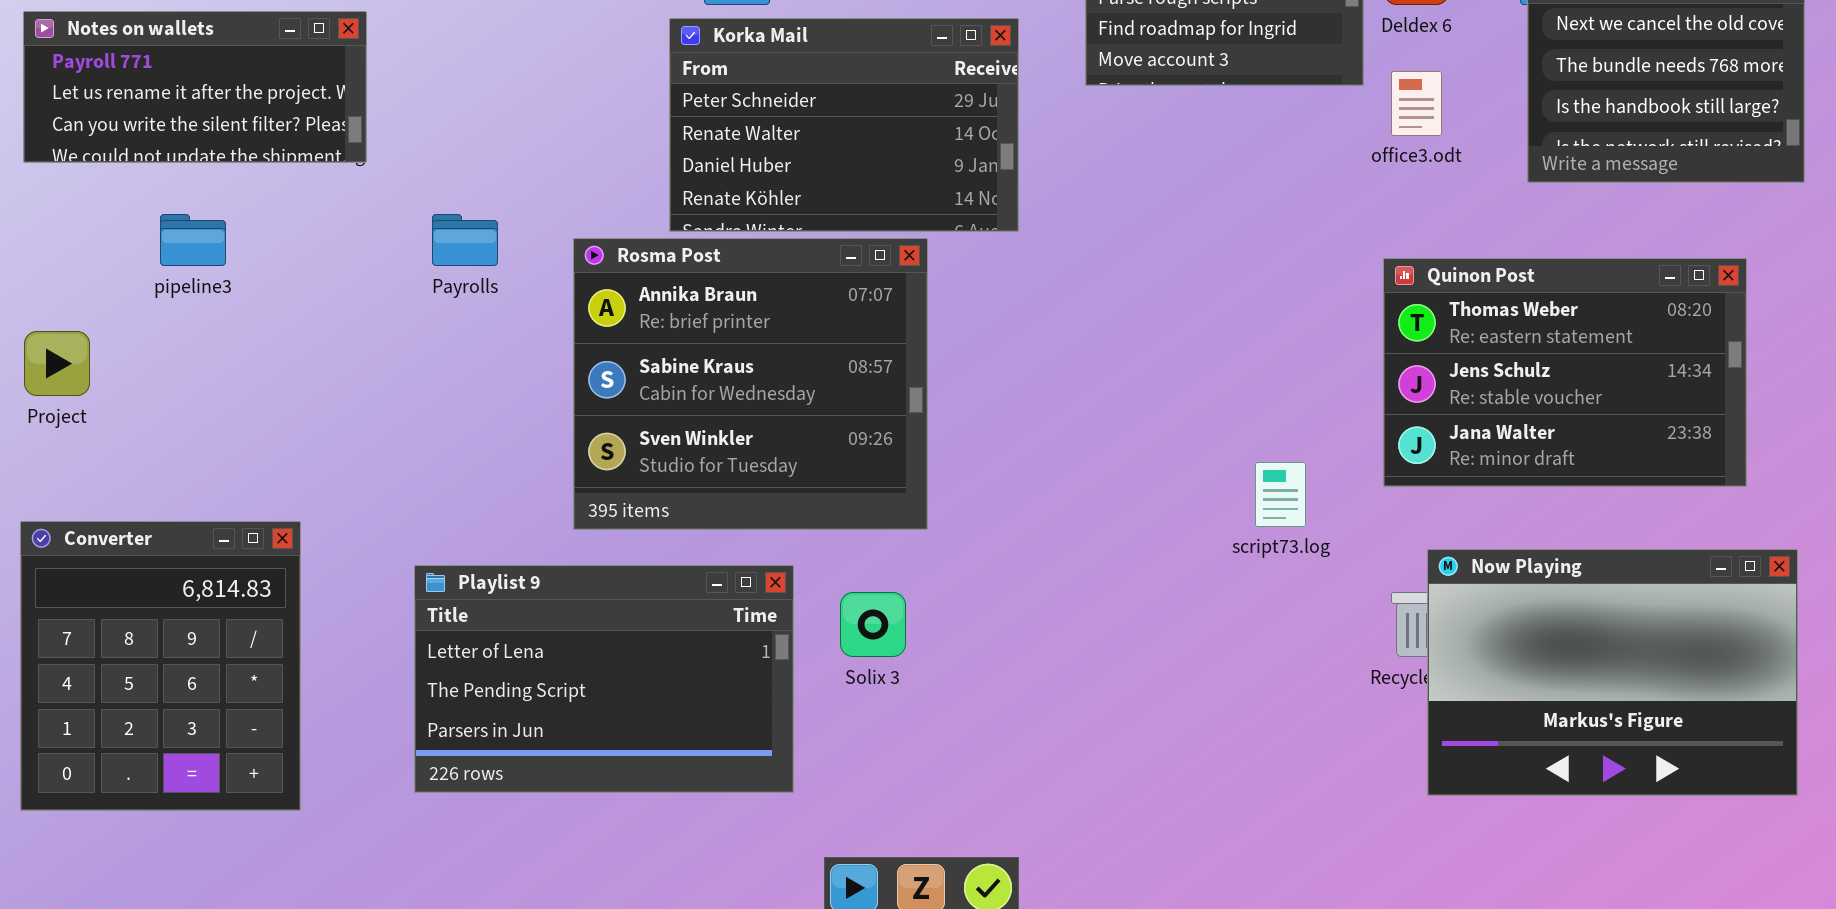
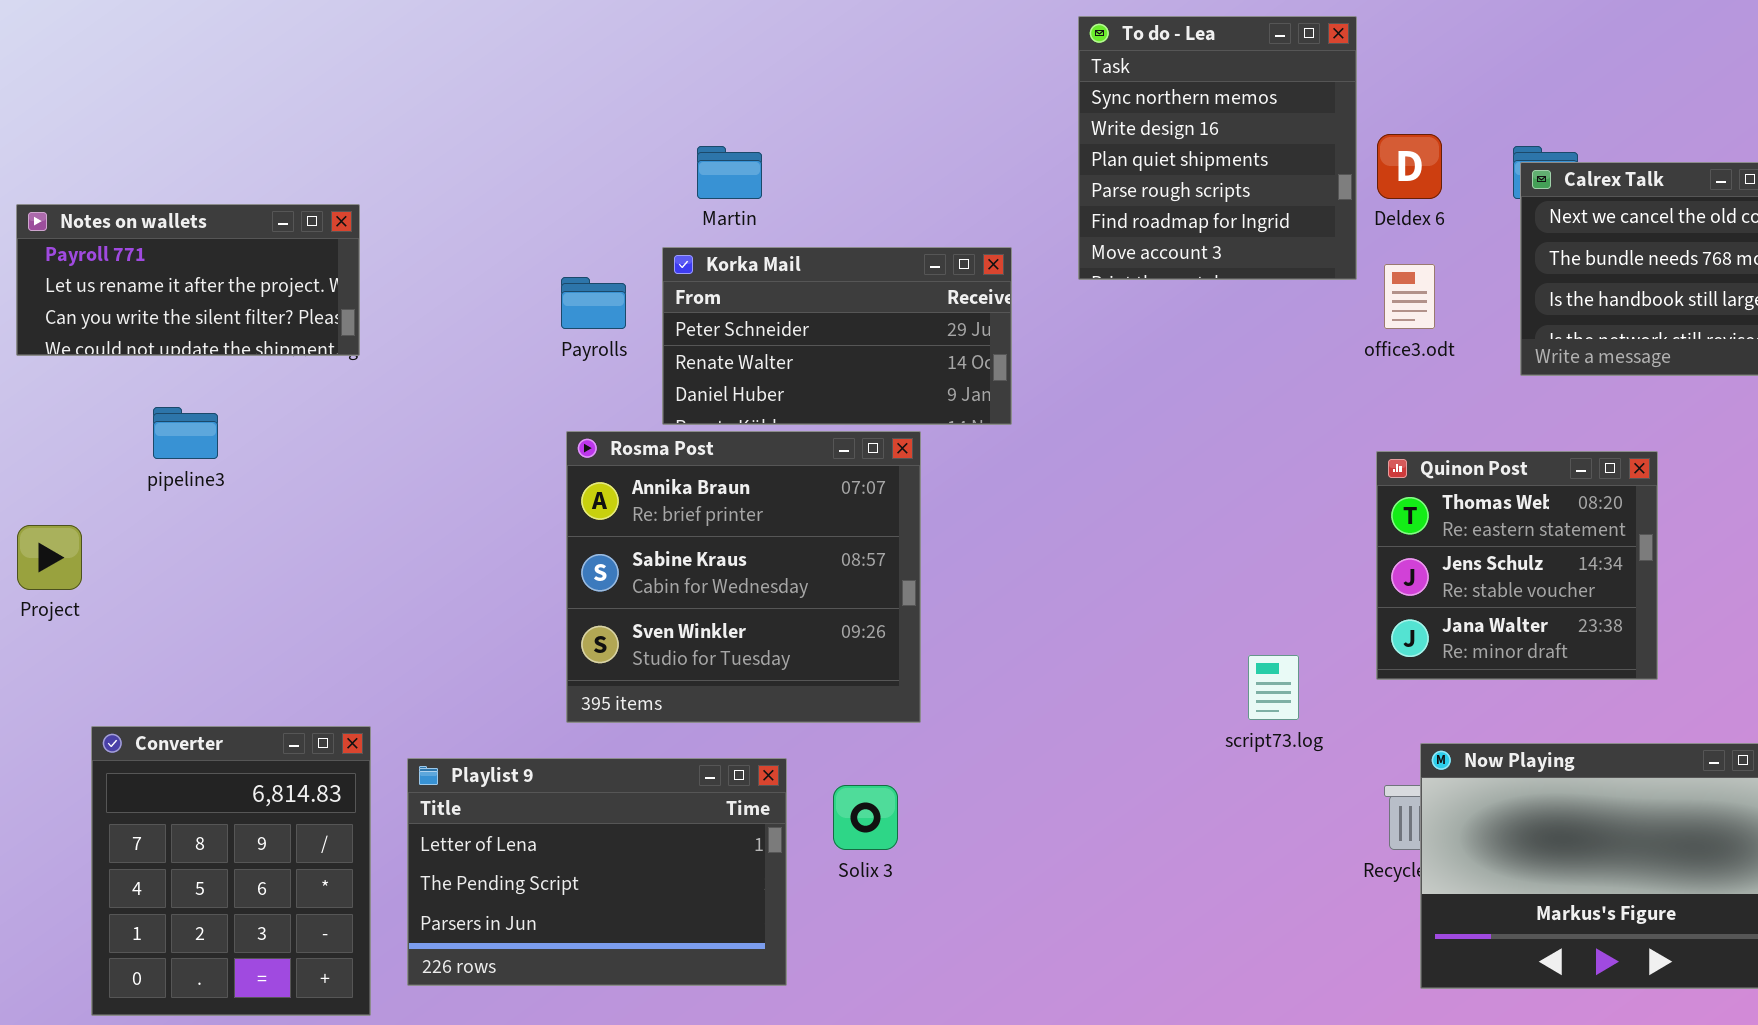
Korka Mail: [669,18,1019,232] -> [662,247,1012,425], resized
Payrolls: [432,214,498,266] -> [561,277,626,329], moved
Quinon Post: [1383,258,1747,487] -> [1376,451,1658,680], resized
Converter: [20,521,301,811] -> [91,726,371,1016], moved

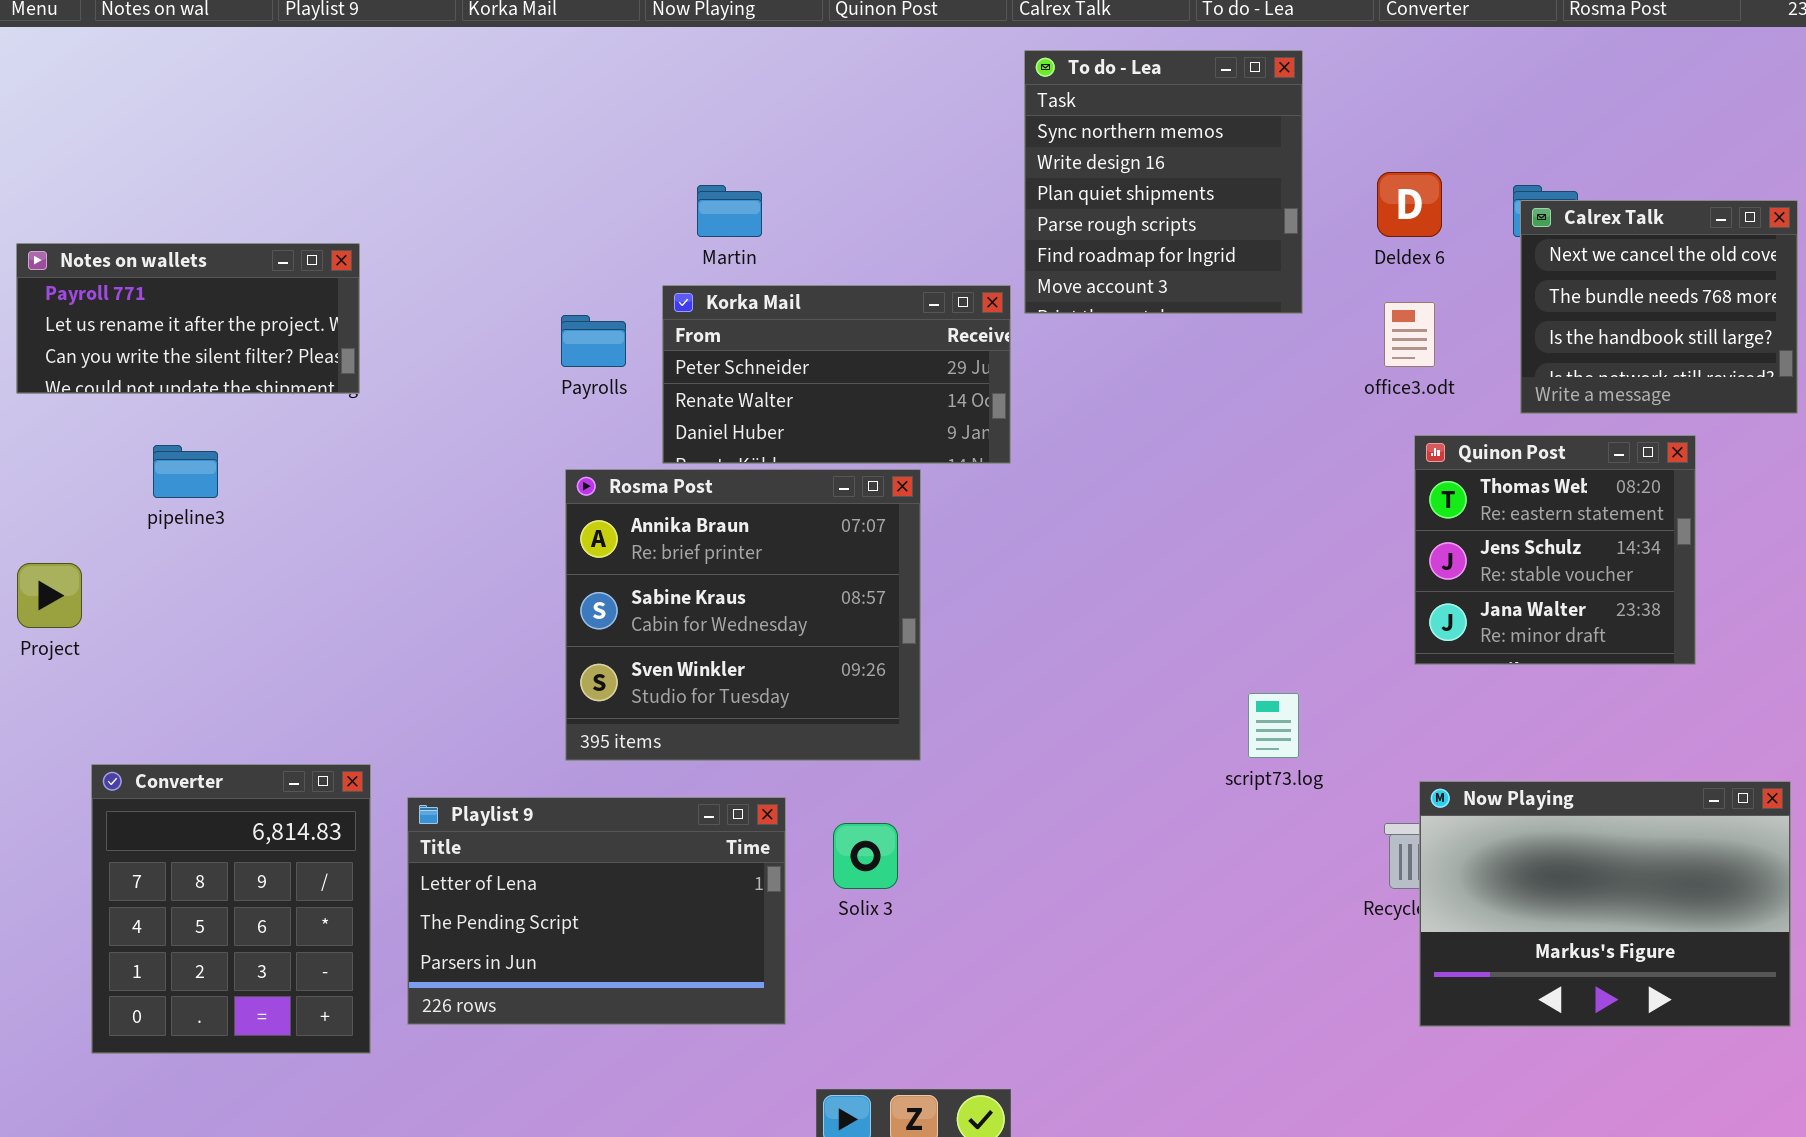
To do - Lea: [1078,16,1357,280] -> [1024,50,1303,314], moved
Quinon Post: [1376,451,1658,680] -> [1414,435,1696,665], moved

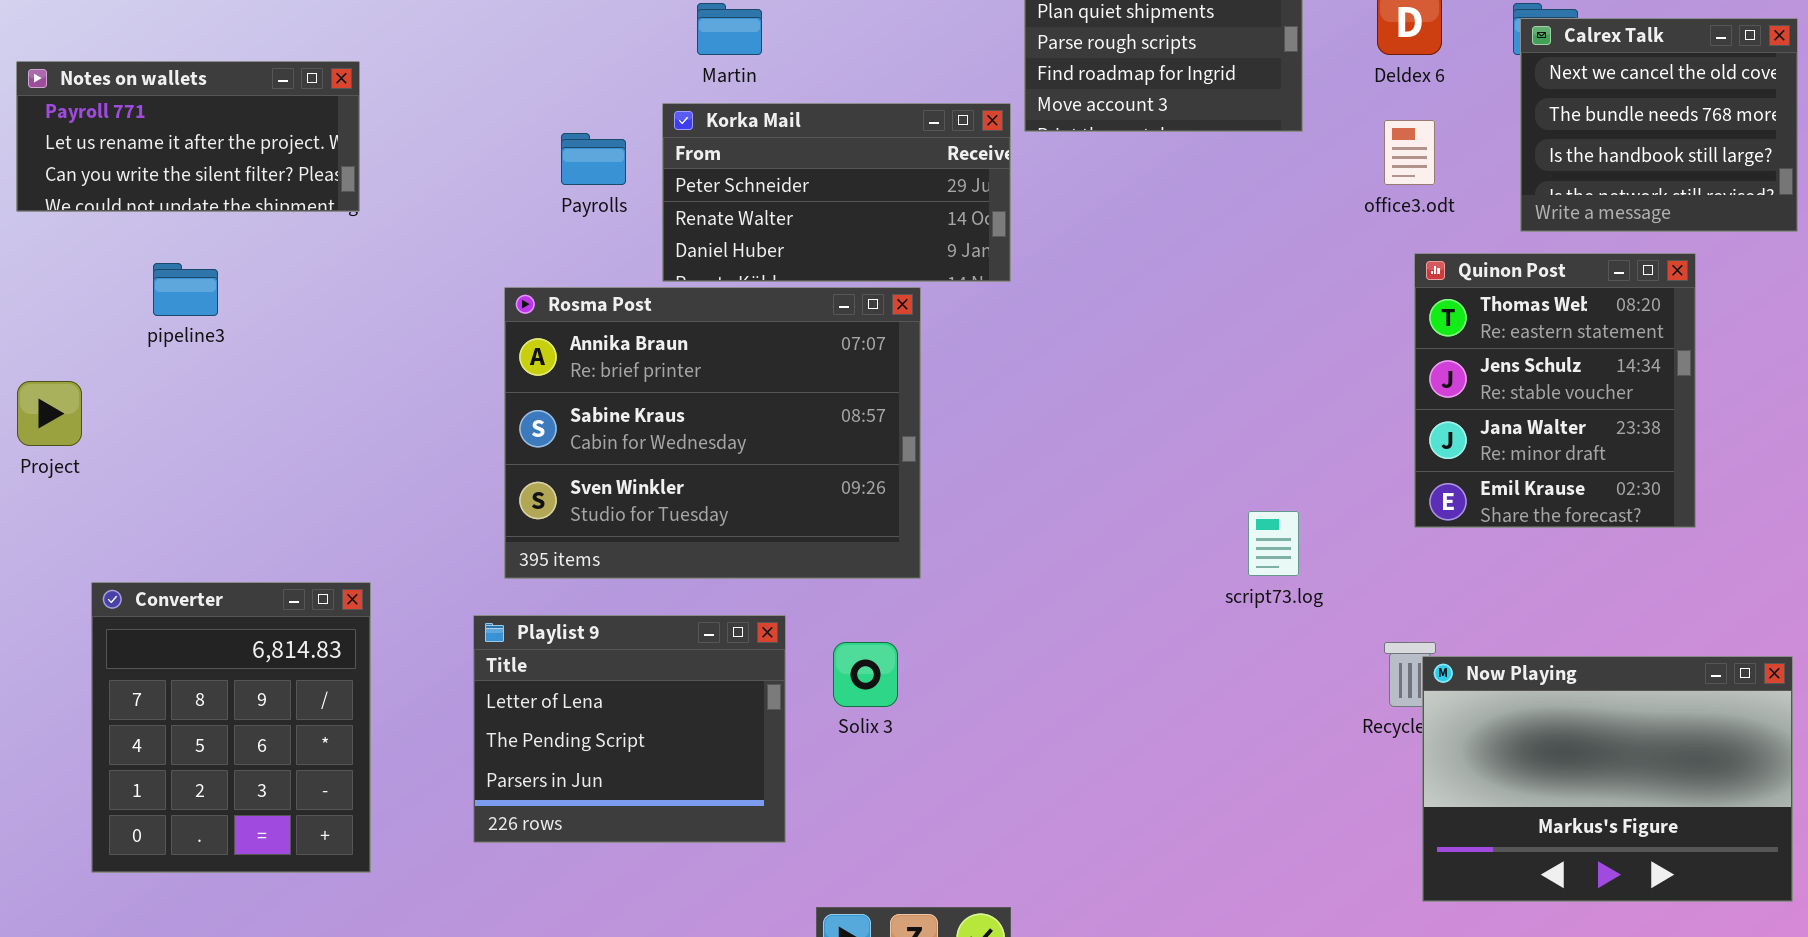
Quinon Post: [1414,435,1696,665] -> [1414,253,1696,528], resized
Rosma Post: [565,469,921,761] -> [504,287,921,579], resized
Now Playing: [1419,781,1791,1027] -> [1422,656,1793,902], moved
Playlist 9: [407,797,786,1025] -> [473,615,786,843], resized

